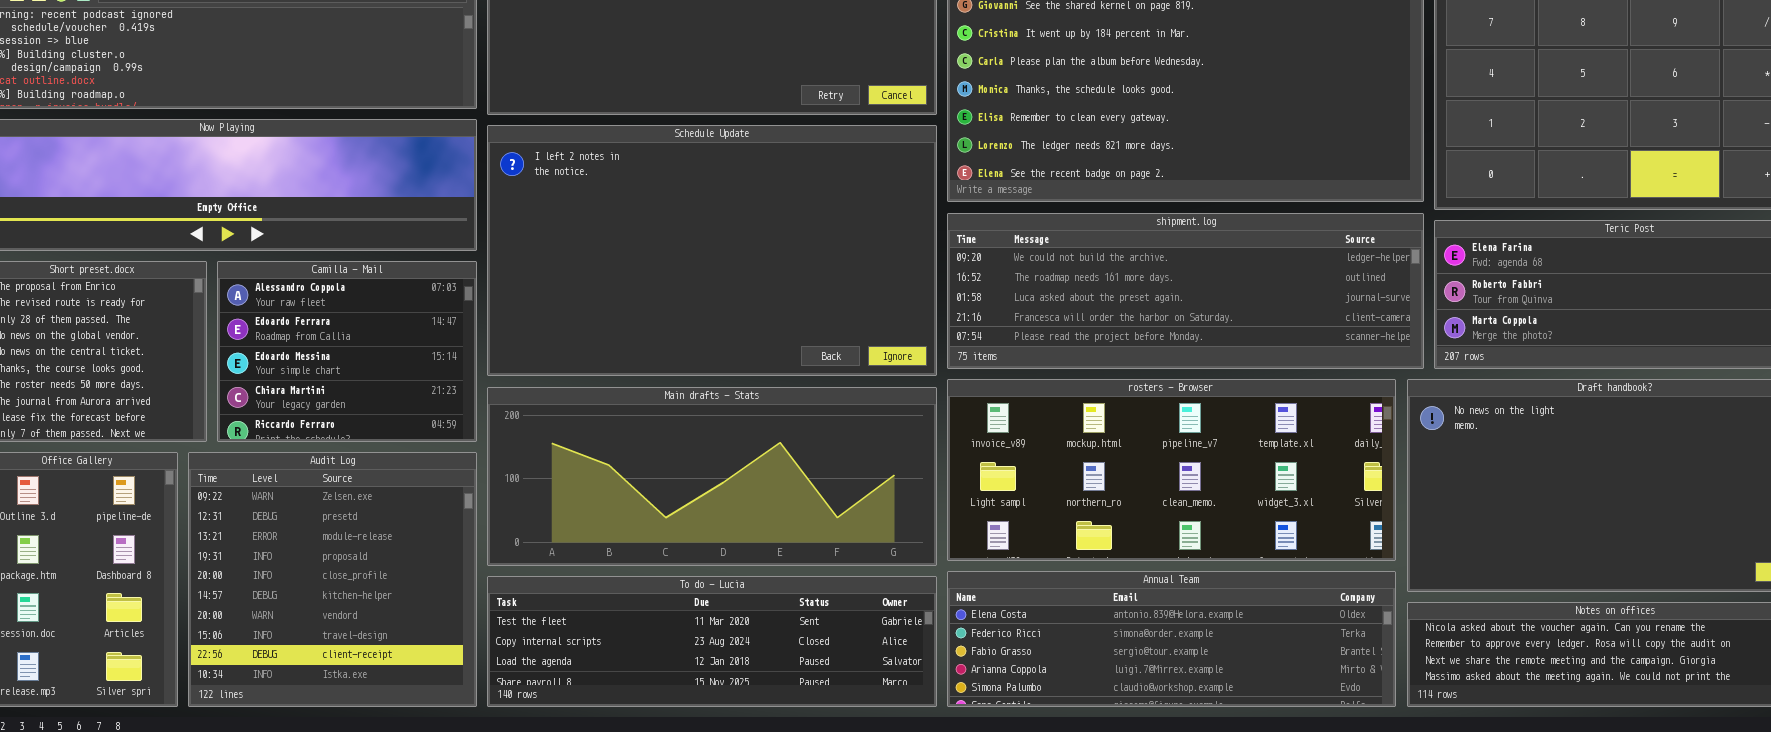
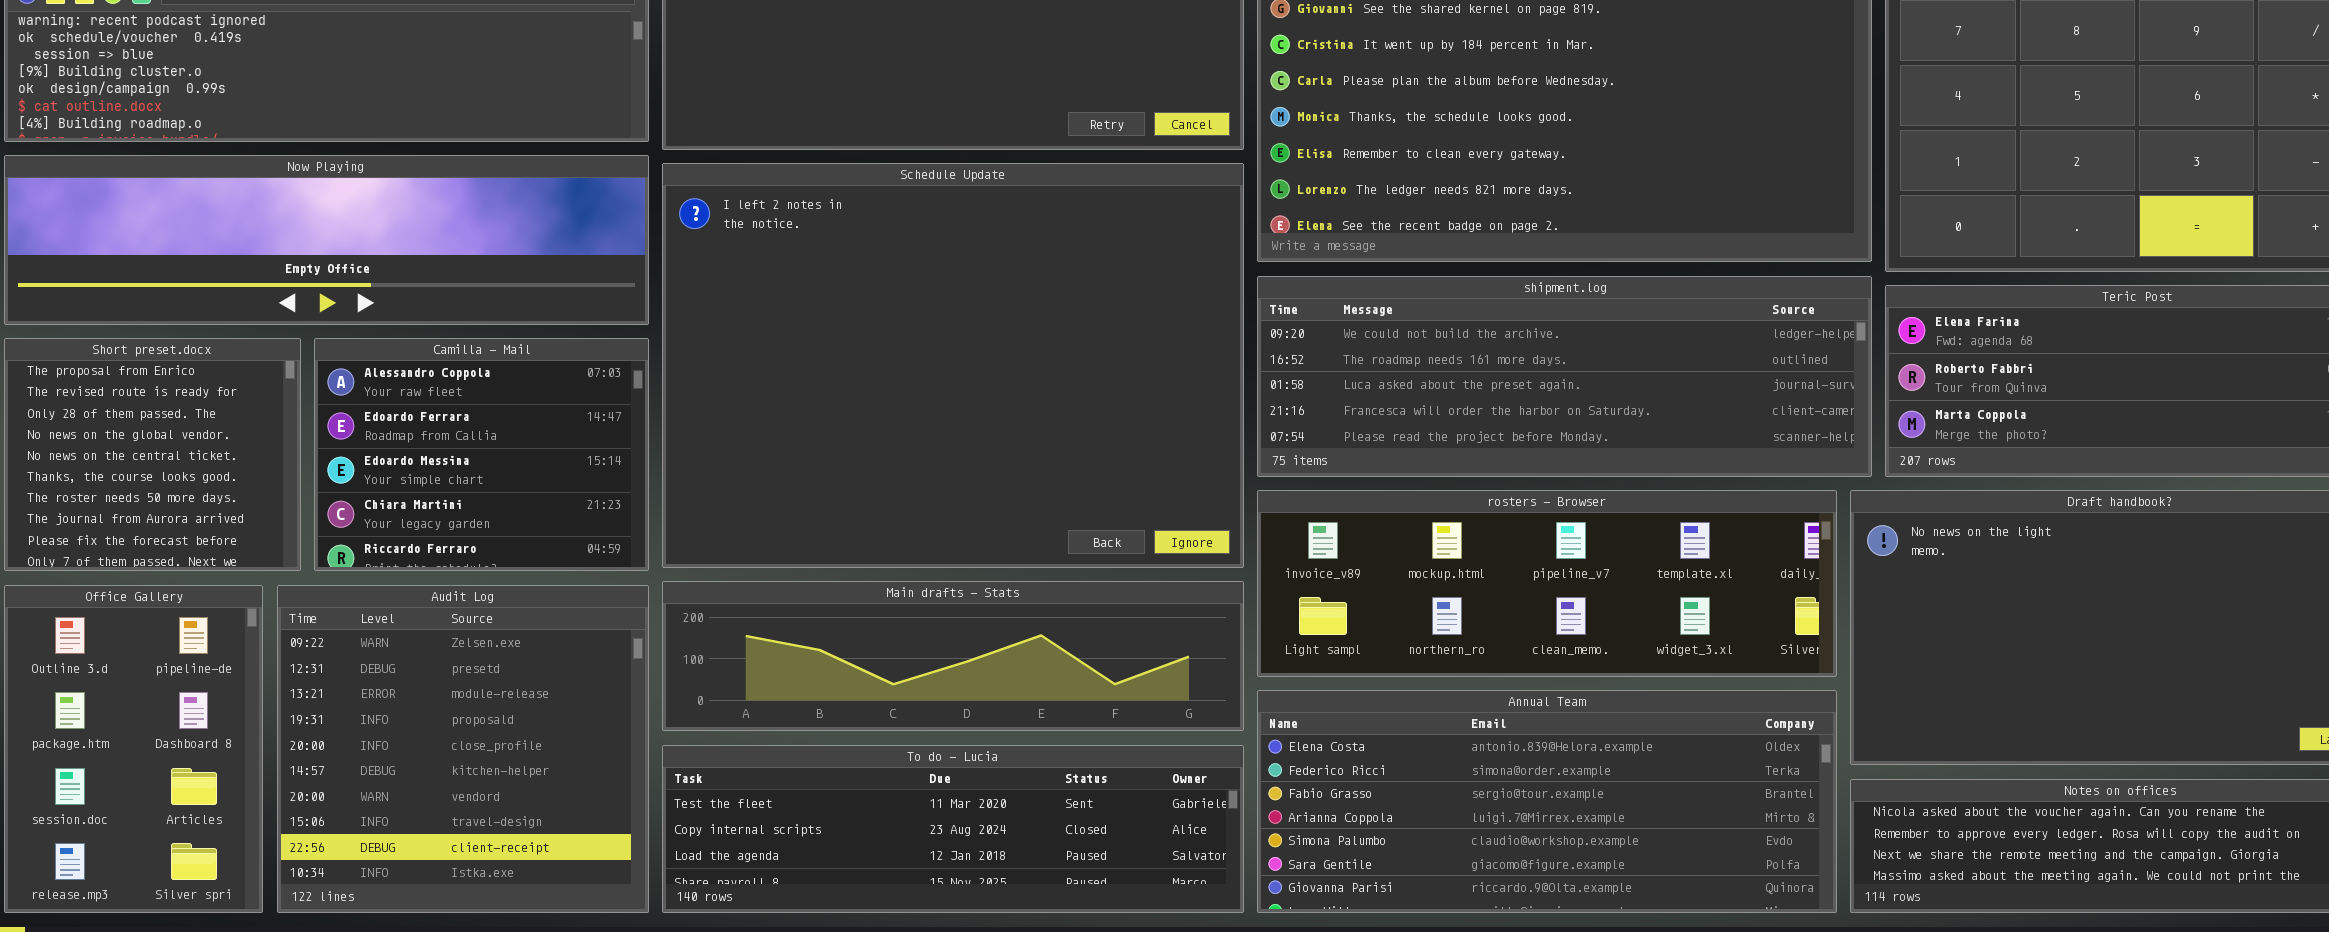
Schedule Update: [487,125,937,376] -> [662,163,1244,568], resized
rosters - Browser: [947,379,1396,561] -> [1257,490,1837,677], resized
Main drafts - Stats: [487,387,937,566] -> [662,581,1244,731], resized
Annual Team: [947,571,1396,707] -> [1257,690,1837,913], resized

